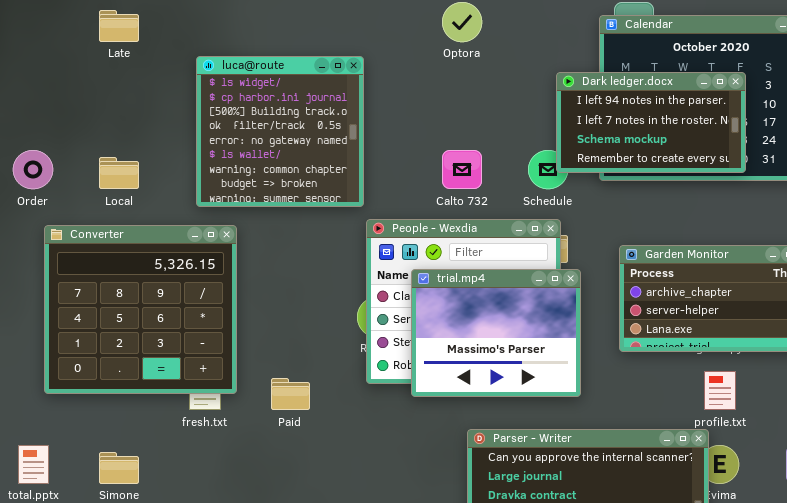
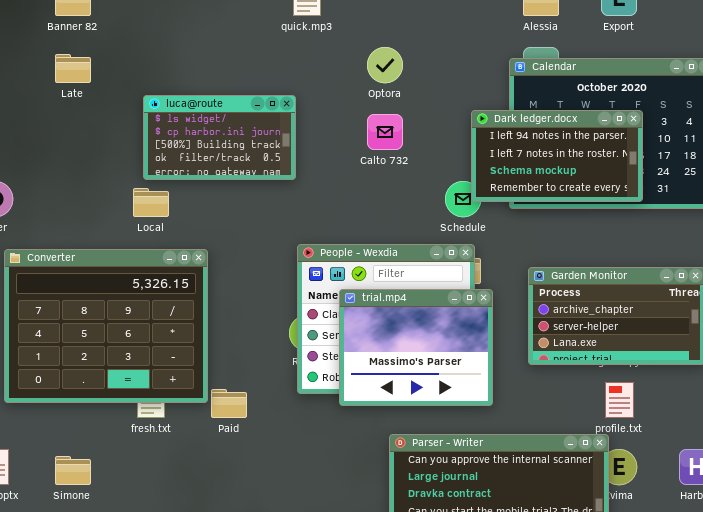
luca@route: [196,56,364,207] -> [143,95,296,180], resized
Calto 732: [442,150,482,189] -> [367,114,403,150], moved
Local: [99,157,139,189] -> [133,188,169,217], moved
Converter: [44,225,237,394] -> [4,249,208,403], resized

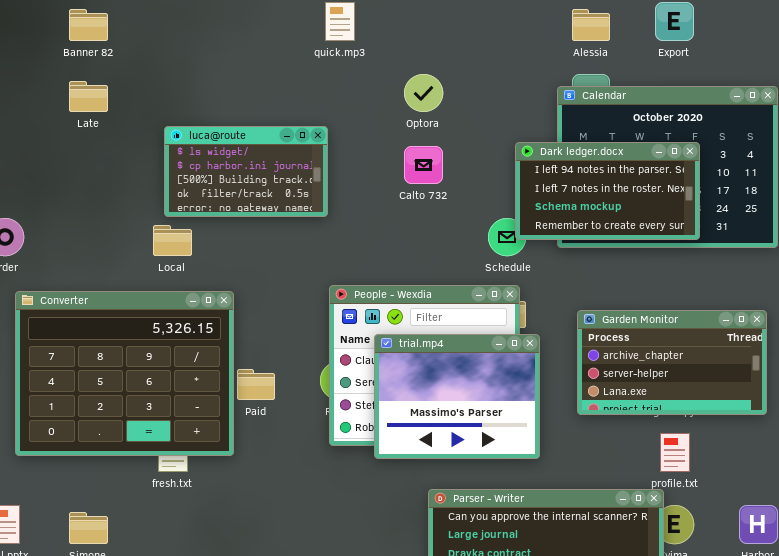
Paid: [211,389,247,418] -> [237,369,275,400], moved

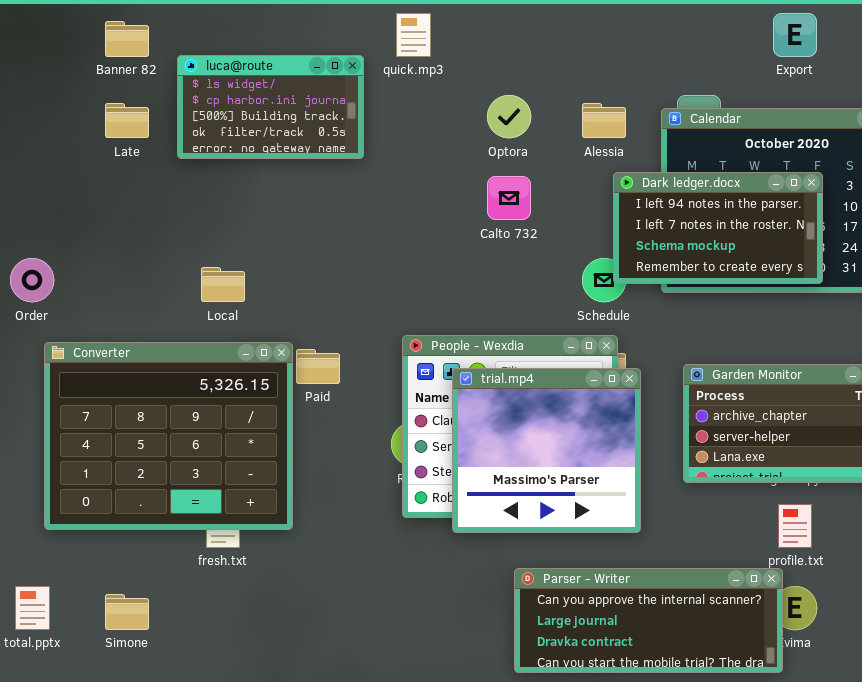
Alessia: [572,9,610,41] -> [582,103,626,138], moved
luca@route: [164,126,328,217] -> [177,55,364,159], moved
trial.mp4: [374,334,540,459] -> [452,368,641,533], resized
Paid: [237,369,275,400] -> [296,349,340,384], moved

